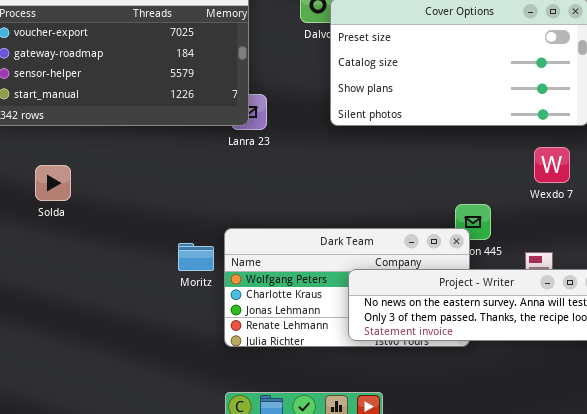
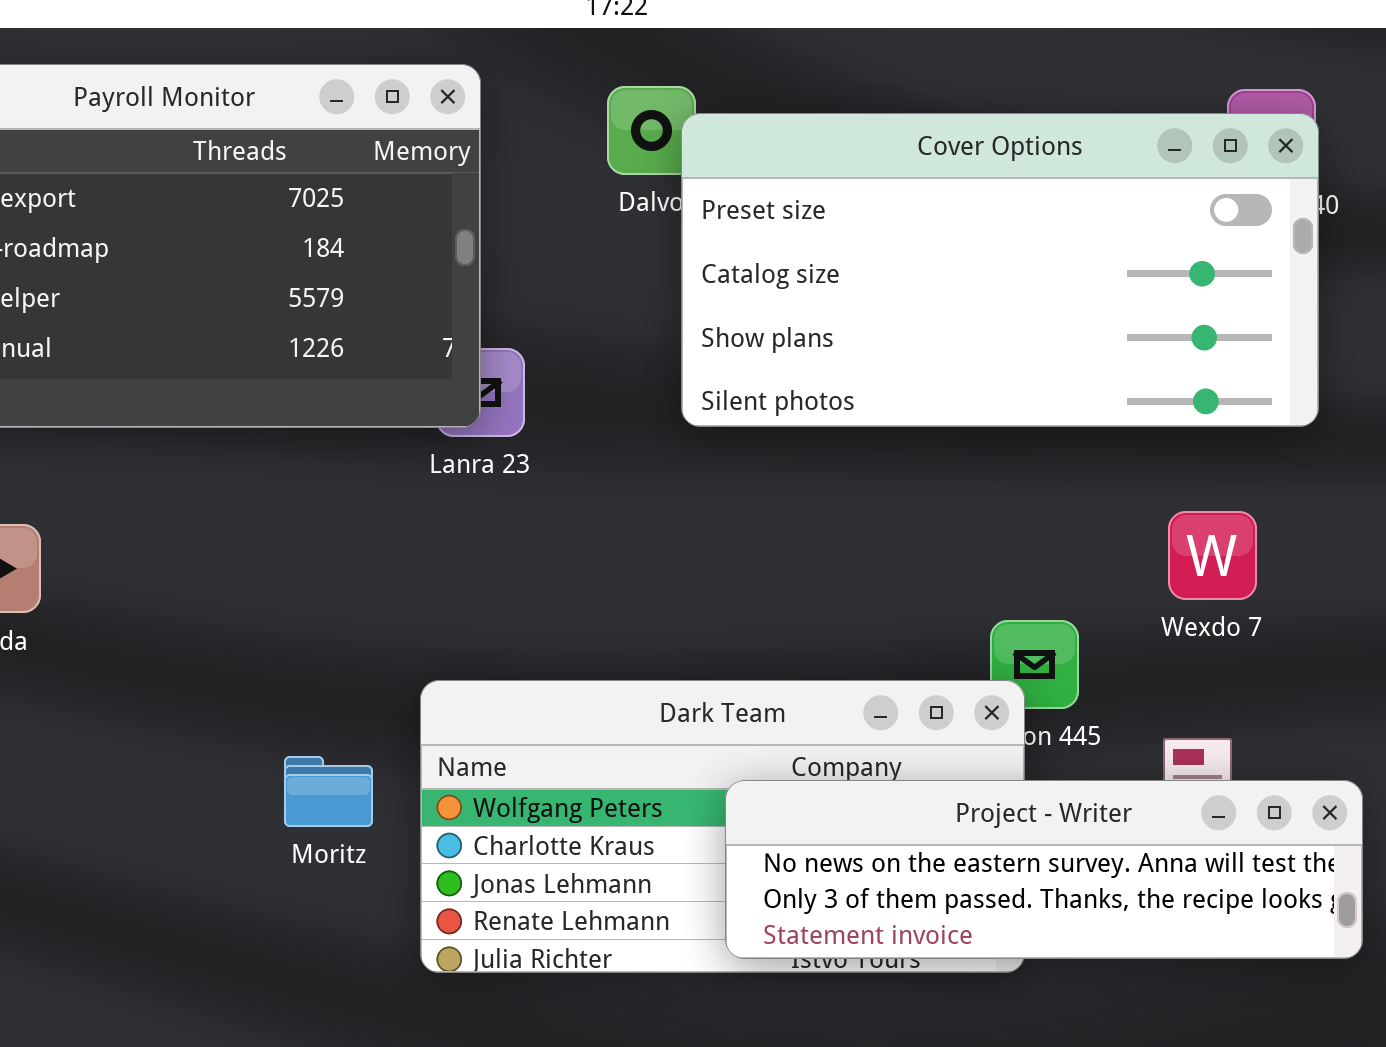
Wexdo 7: [534,147,570,183] -> [1168,511,1257,600], moved
Moritz: [178,243,214,271] -> [284,756,373,827], moved

